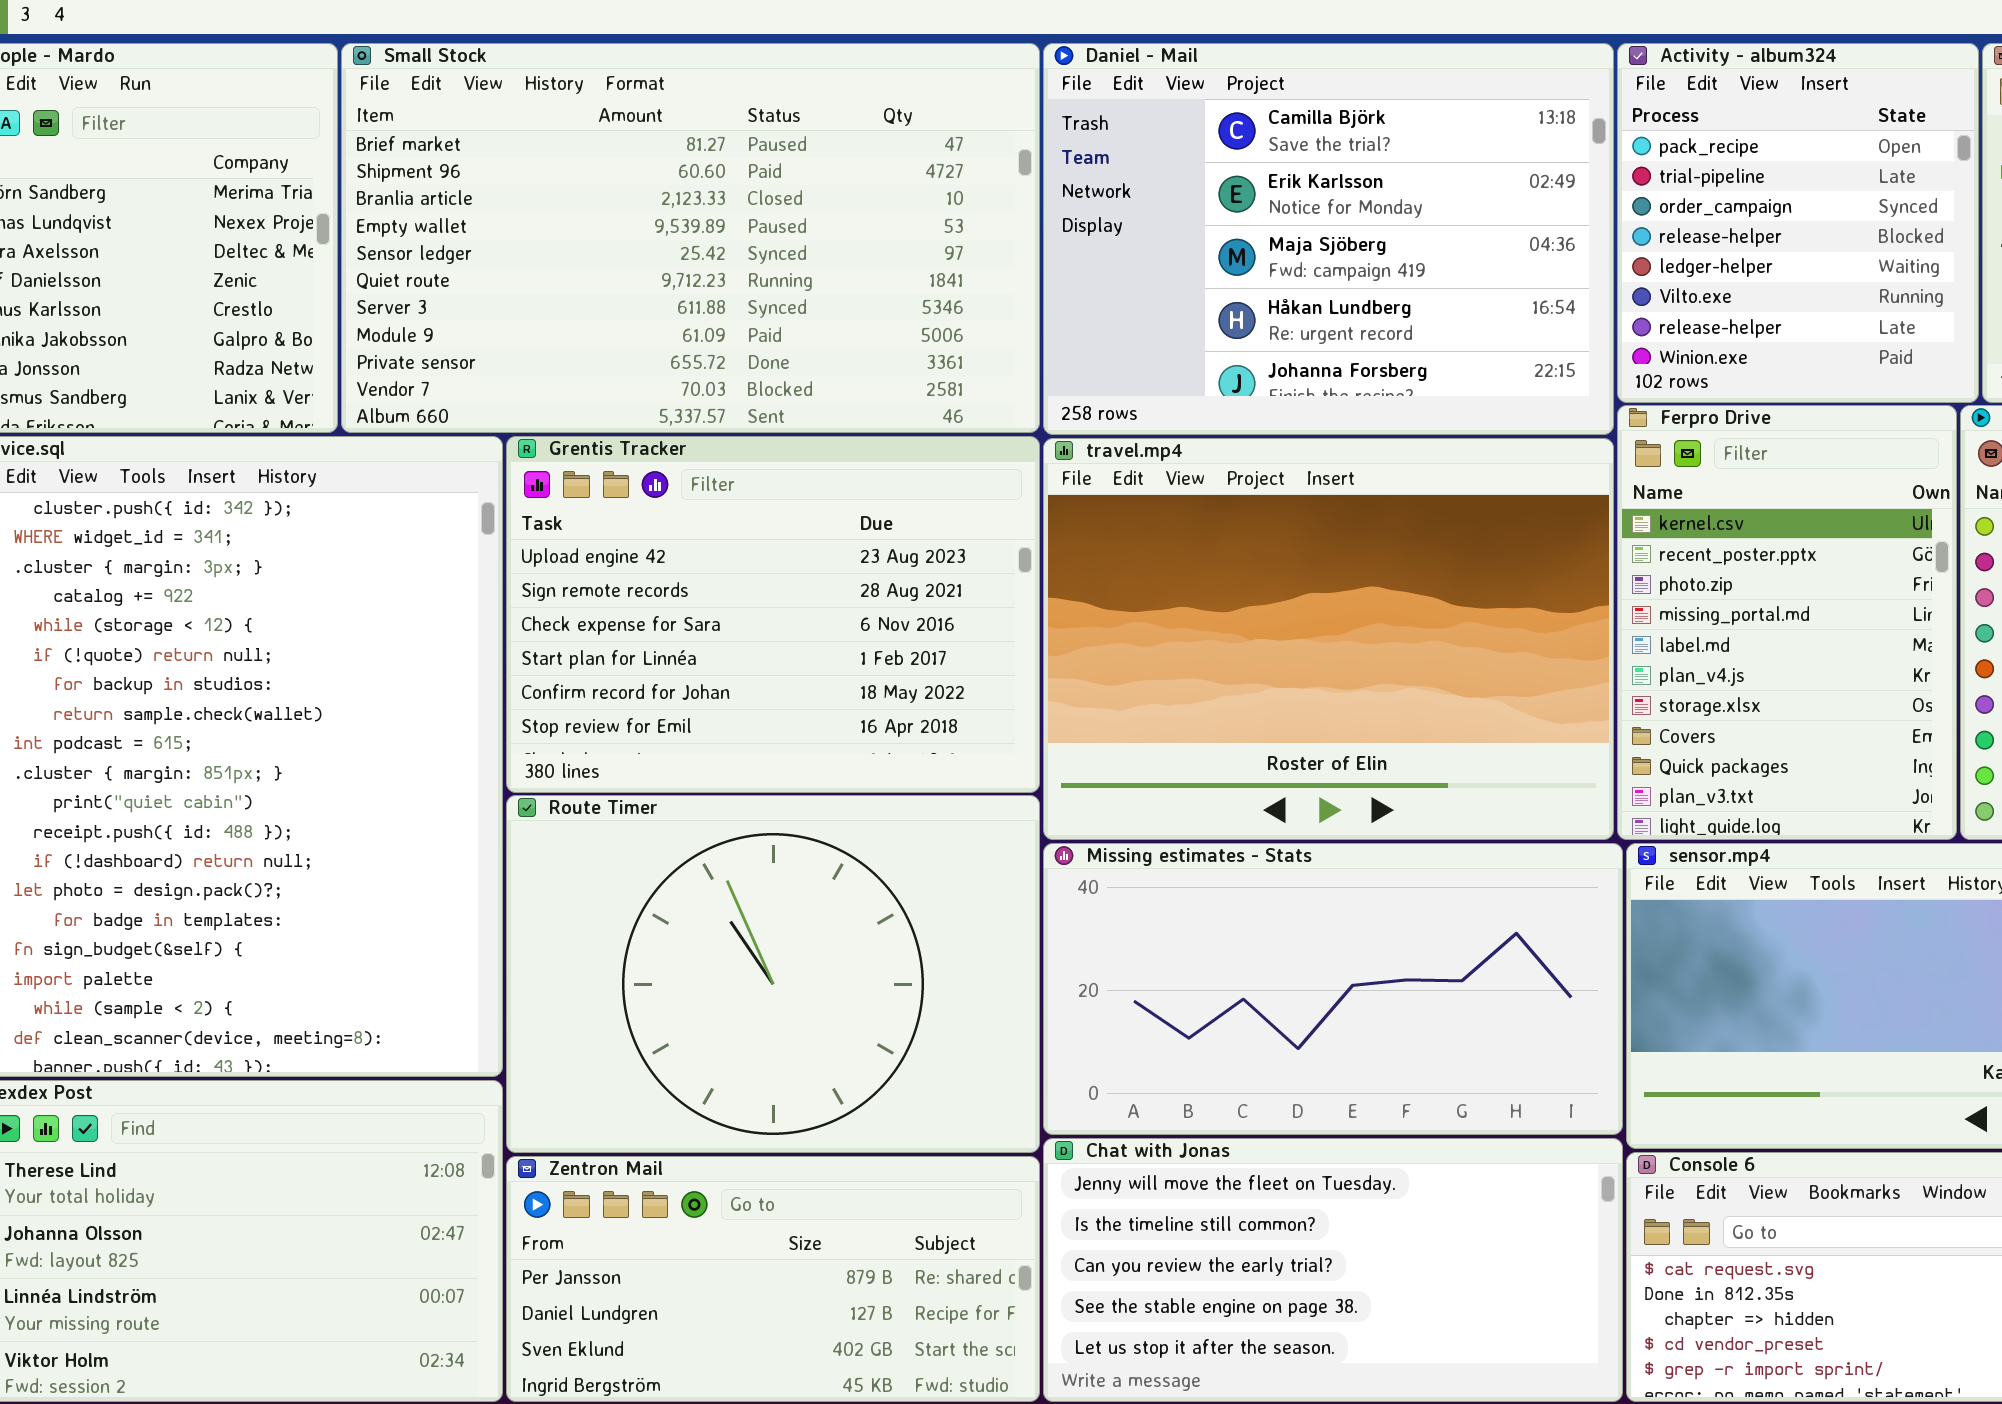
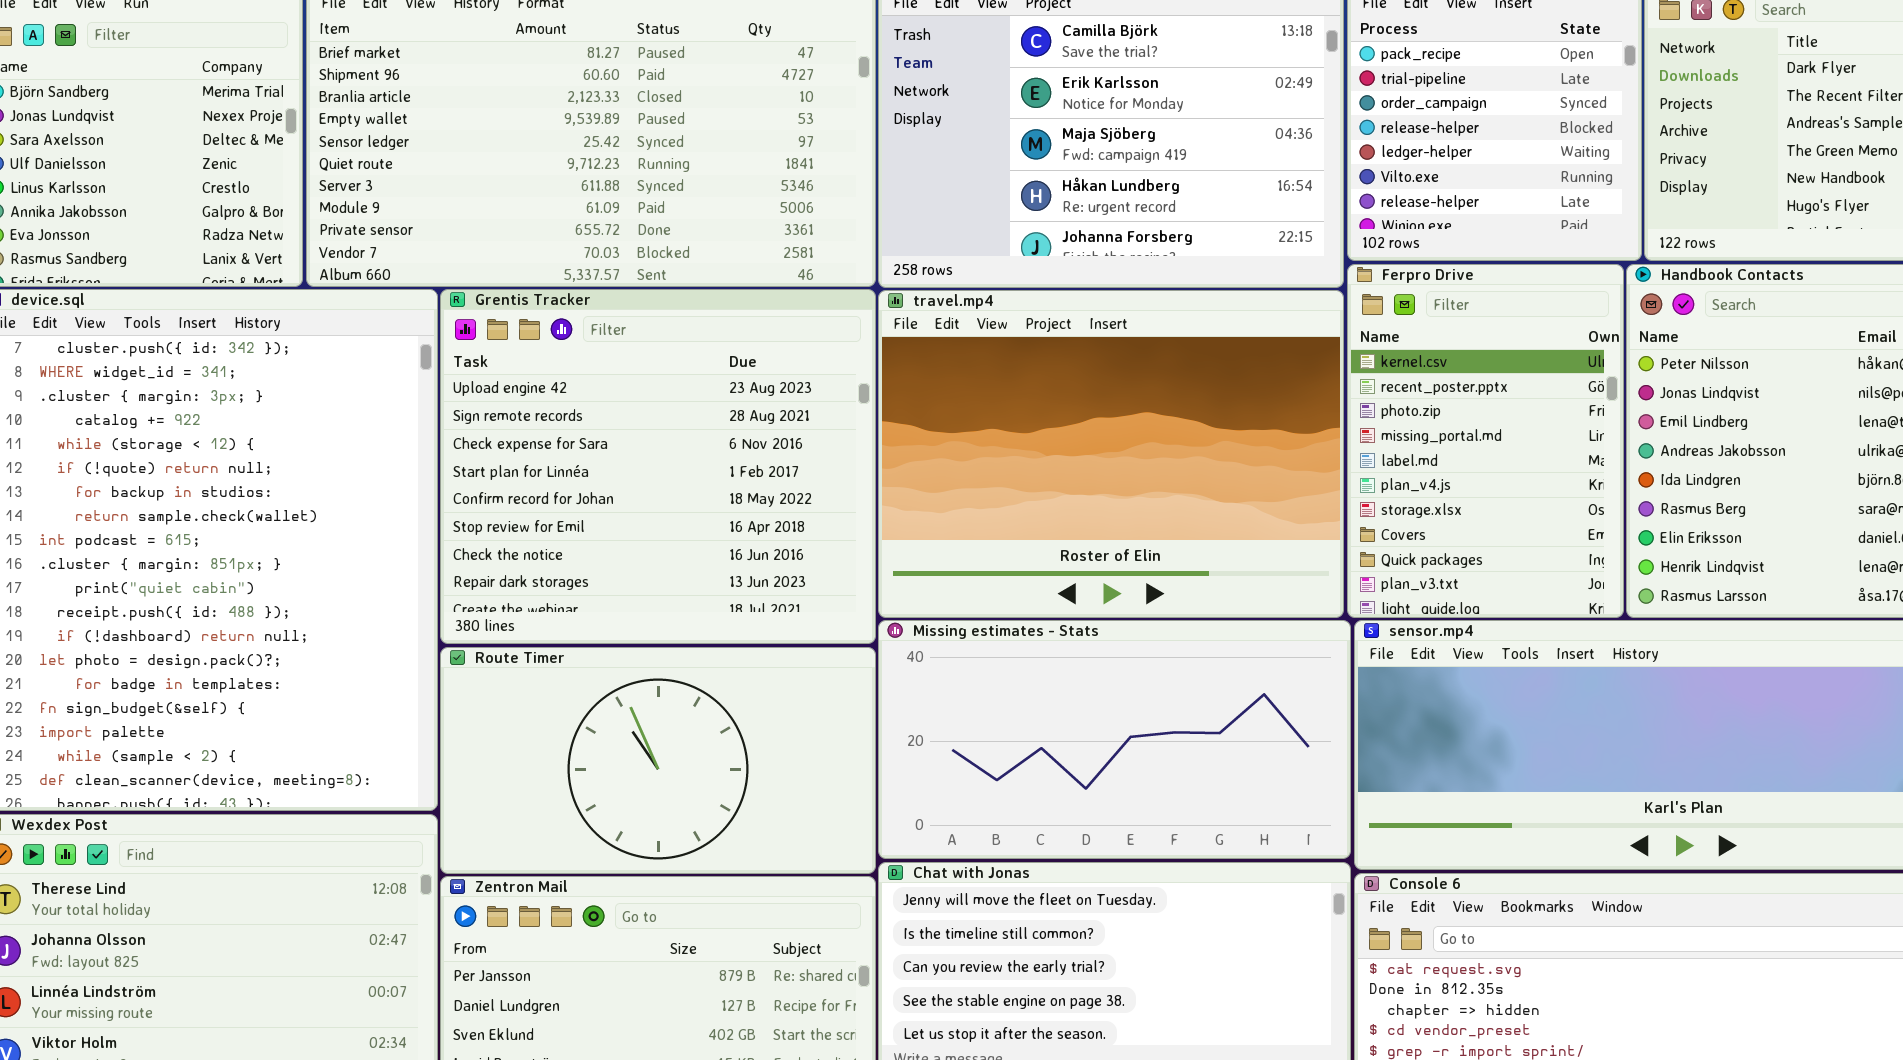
Grentis Tracker: [506,436,1040,793] -> [440,289,876,644], resized
Route Timer: [506,795,1040,1153] -> [440,647,876,874], resized

